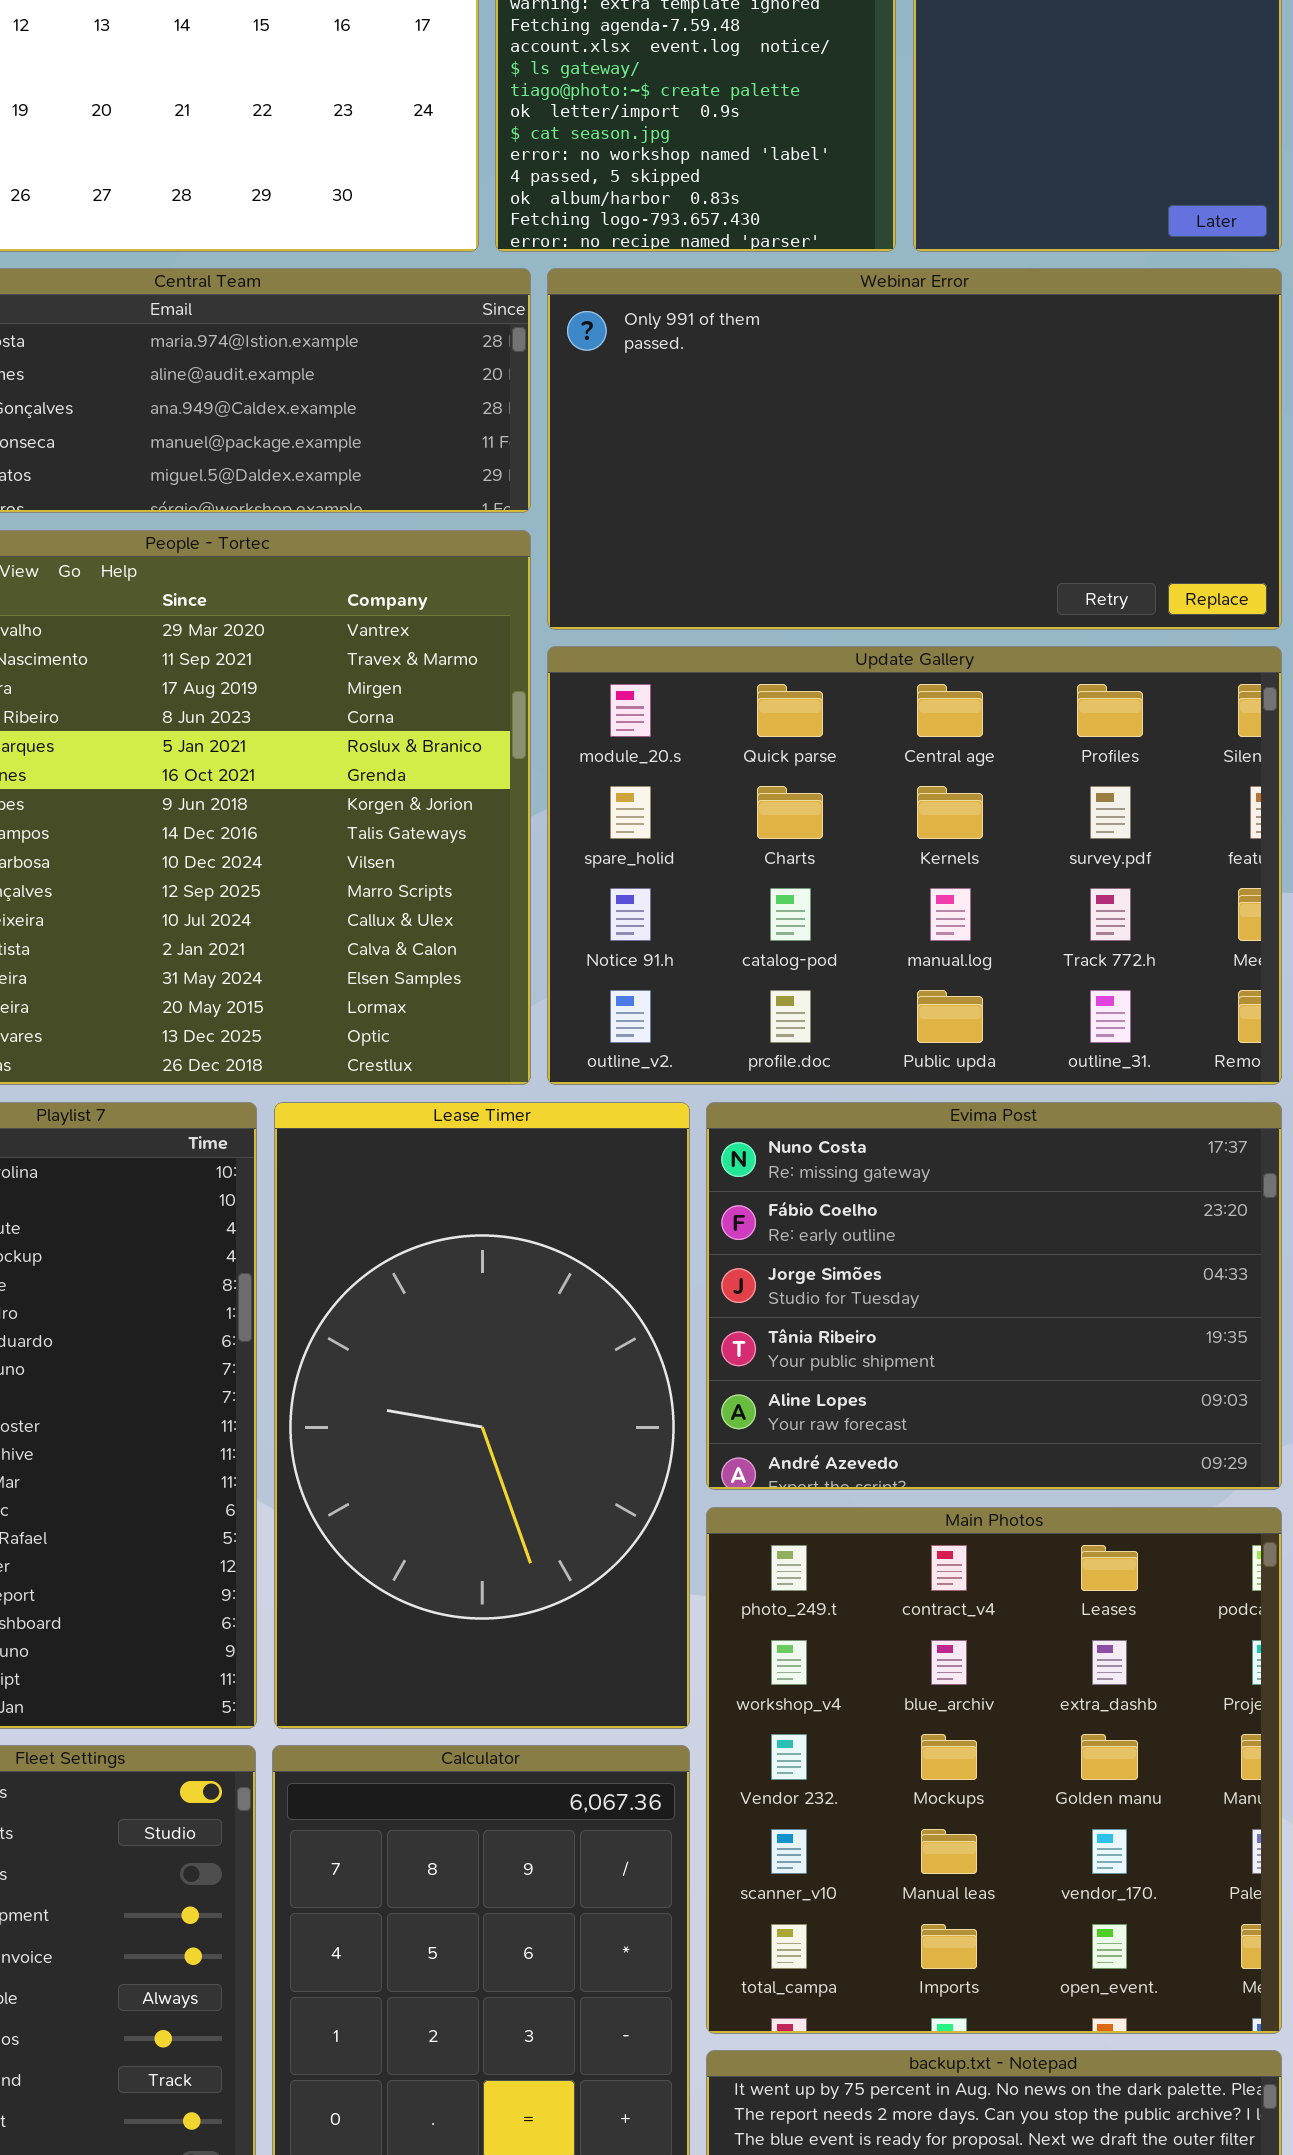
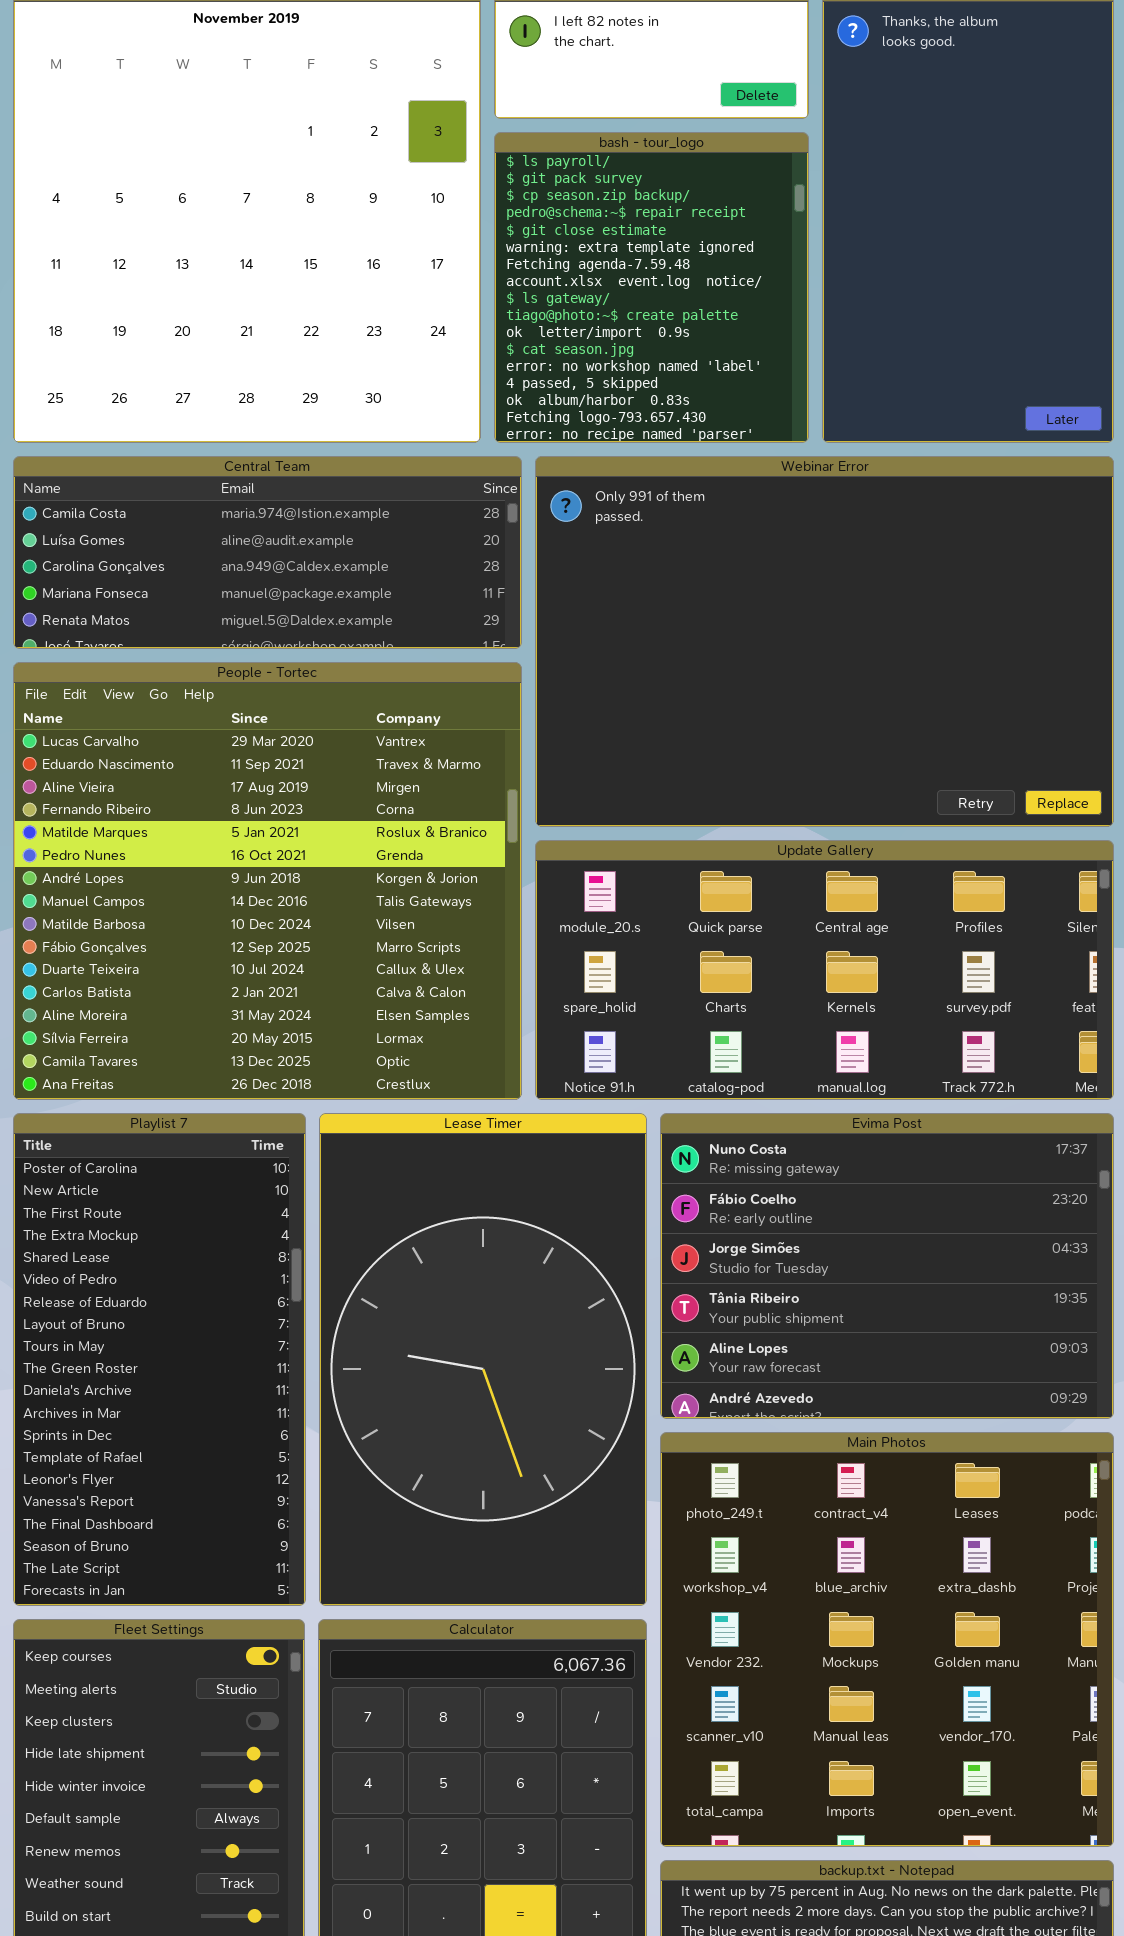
Webinar Error: [547,268,1282,630] -> [535,456,1114,827], resized
Update Gallery: [547,646,1282,1085] -> [535,840,1114,1100], resized

